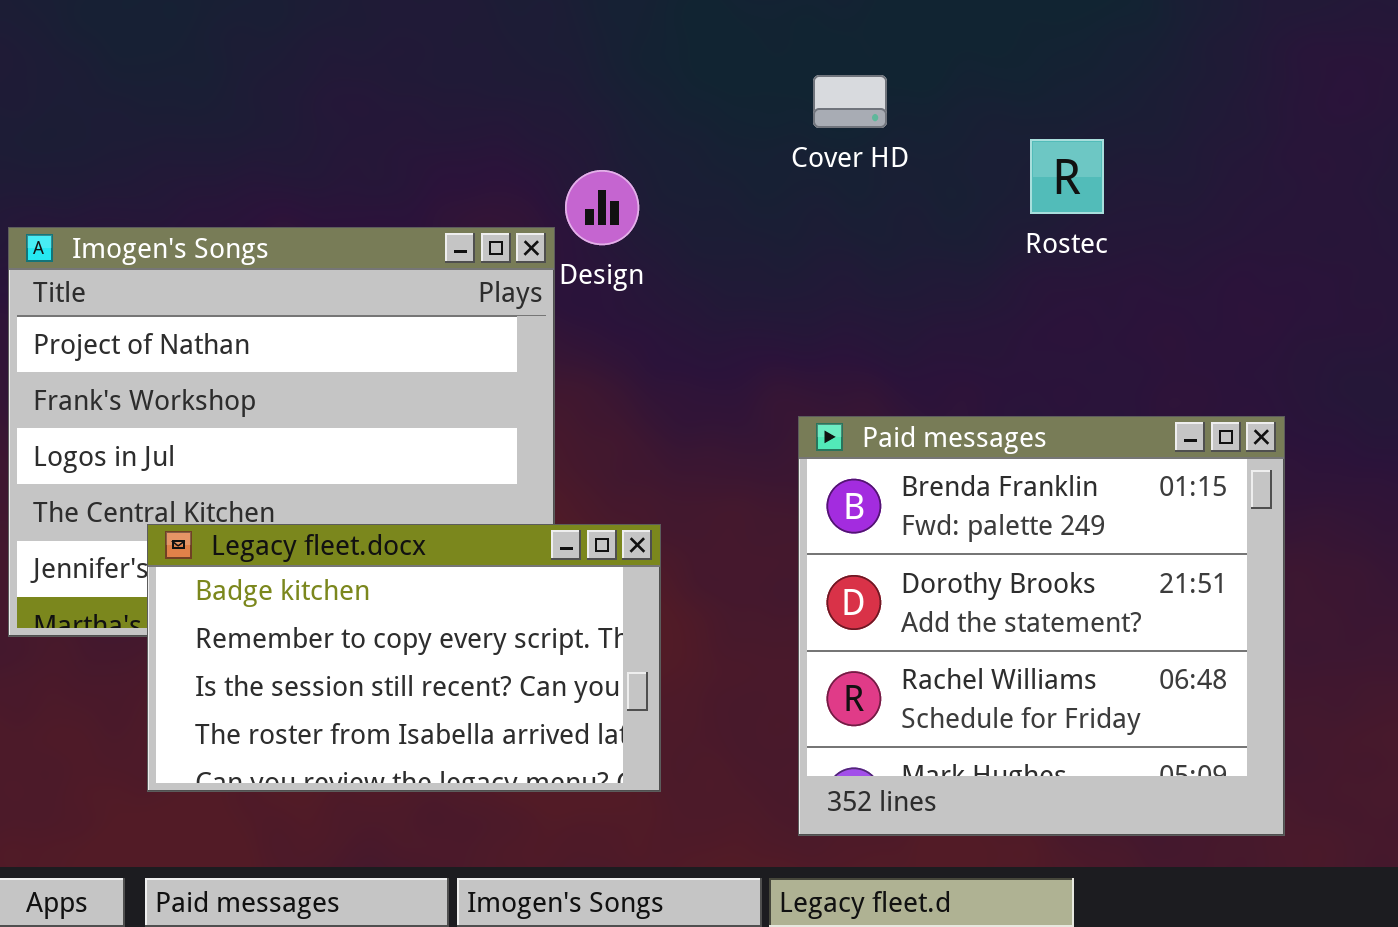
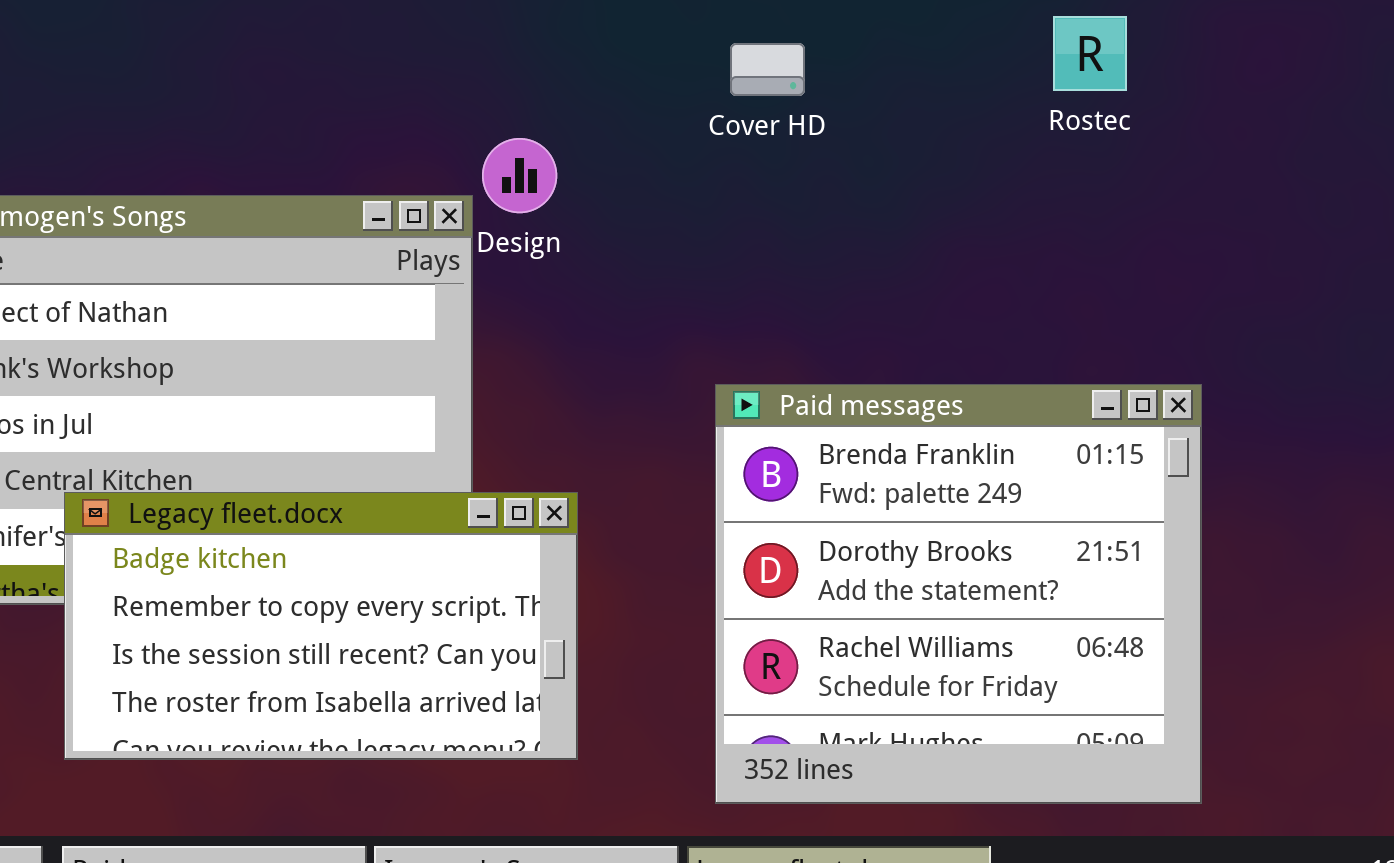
Rostec: [1030,139,1104,214] -> [1053,16,1127,91], moved

